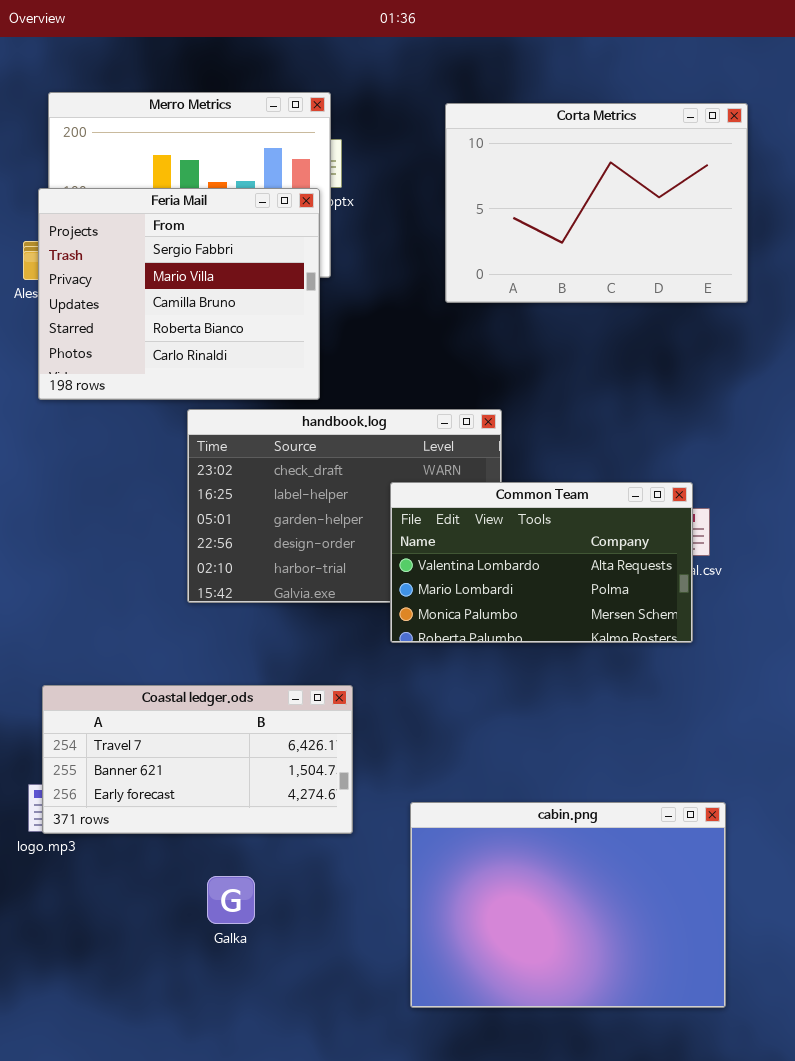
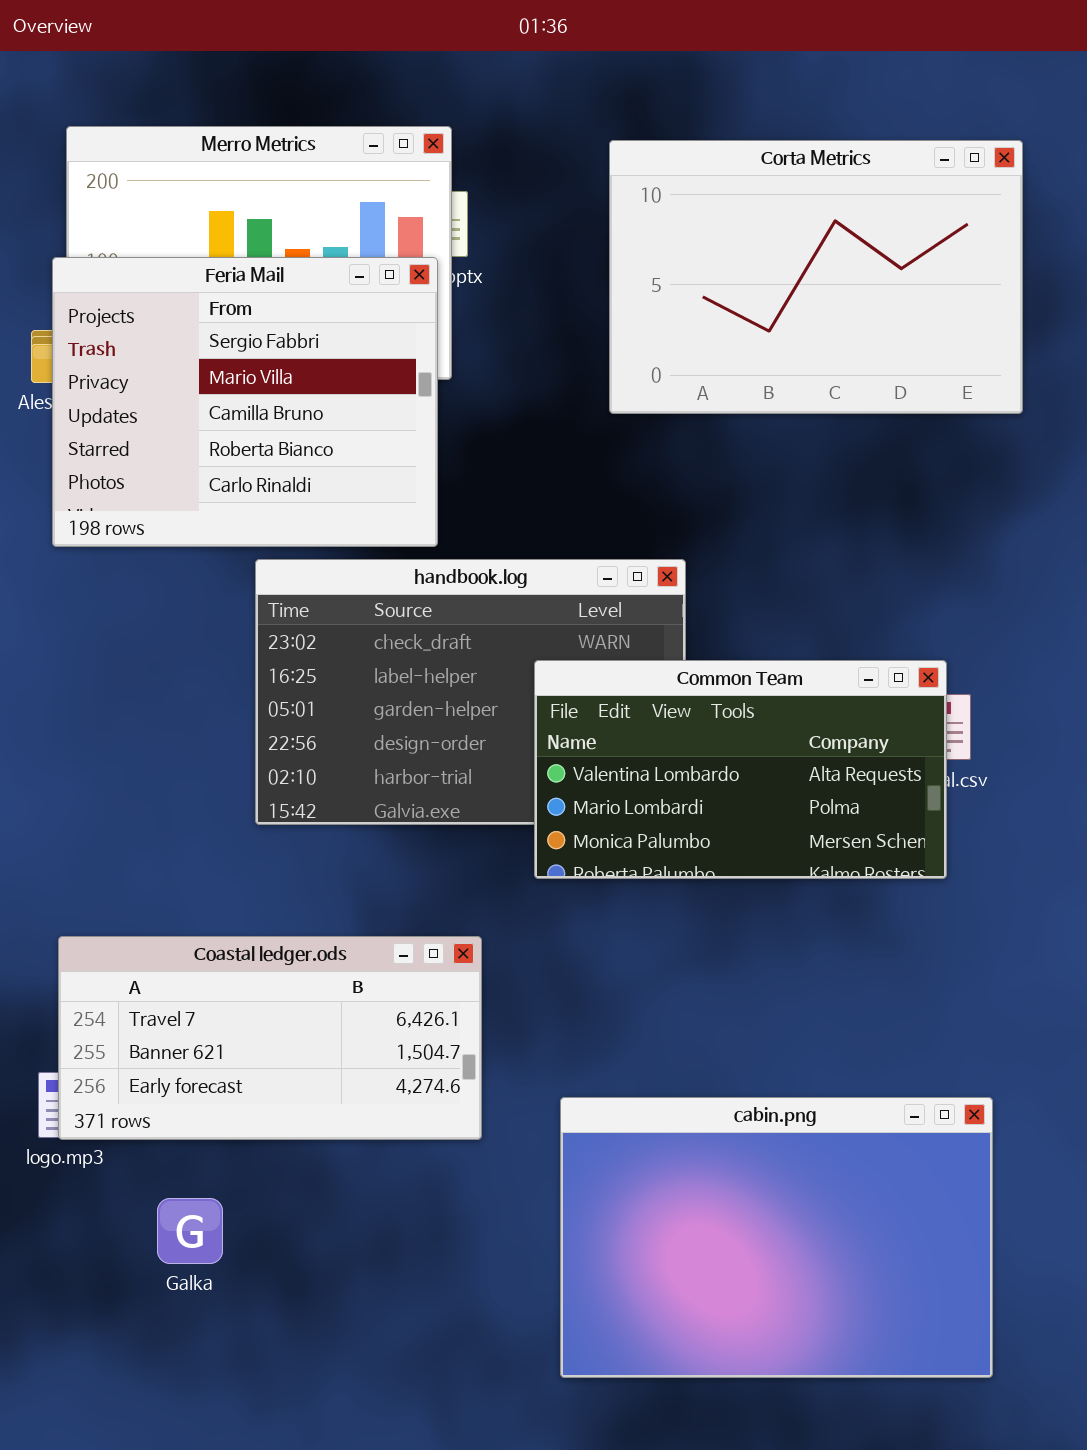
Galka: [207,876,255,924] -> [157,1198,223,1264], moved

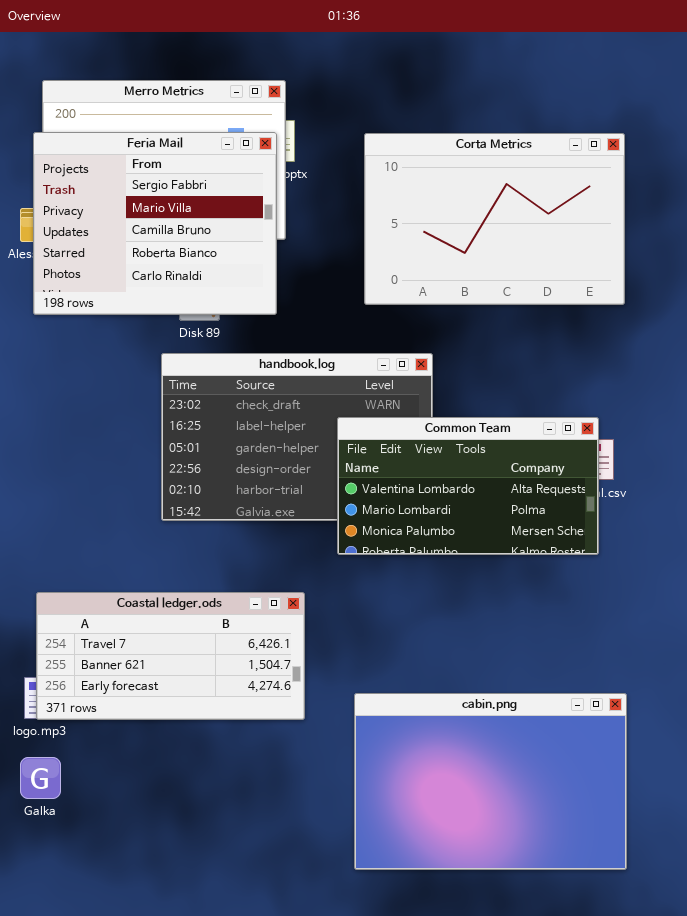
Corta Metrics: [609,140,1023,414] -> [364,133,625,305], moved
Feria Mail: [52,257,438,547] -> [33,132,277,315], moved
Galka: [157,1198,223,1264] -> [20,757,61,799], moved

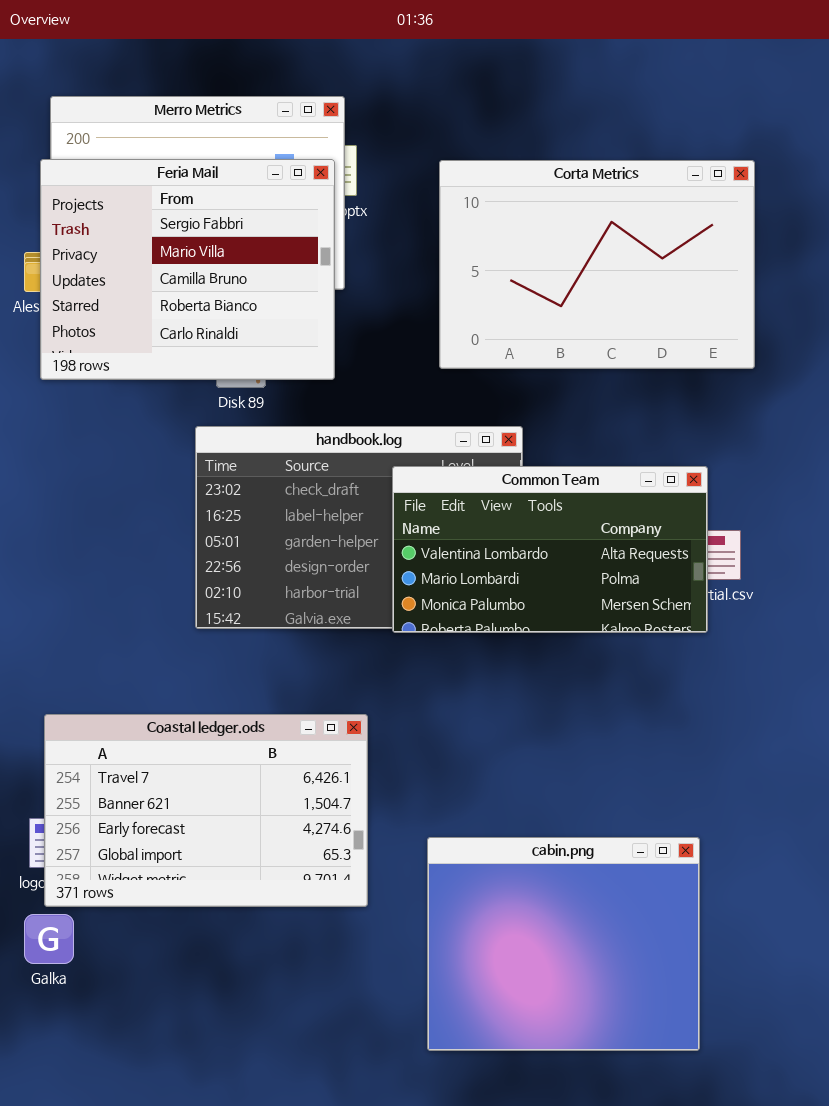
Common Team: [337,417,599,555] -> [392,466,708,633], moved
Coastal ledger.ods: [36,592,305,720] -> [44,714,368,907], resized
cabin.png: [354,693,627,870] -> [427,837,700,1051], resized

